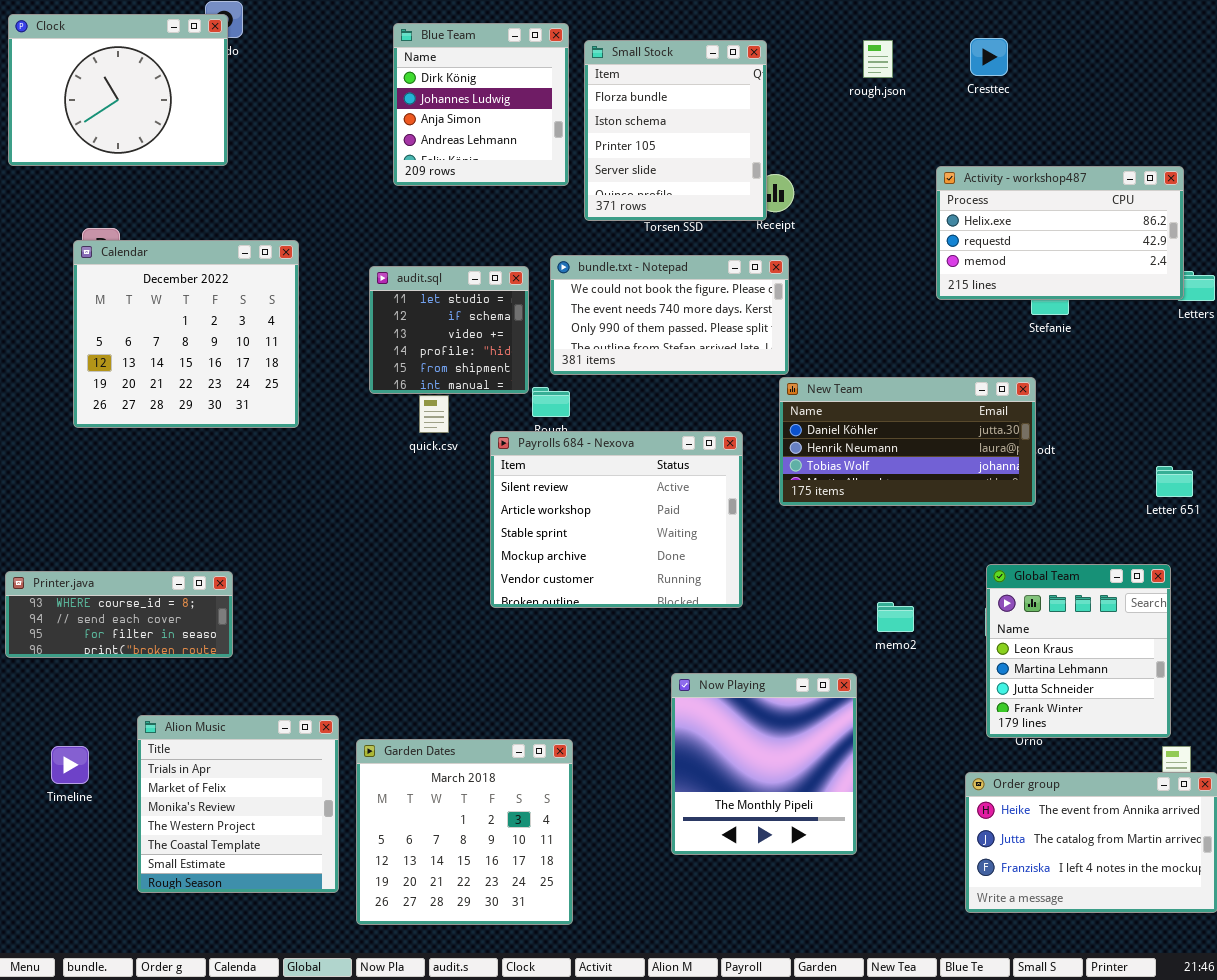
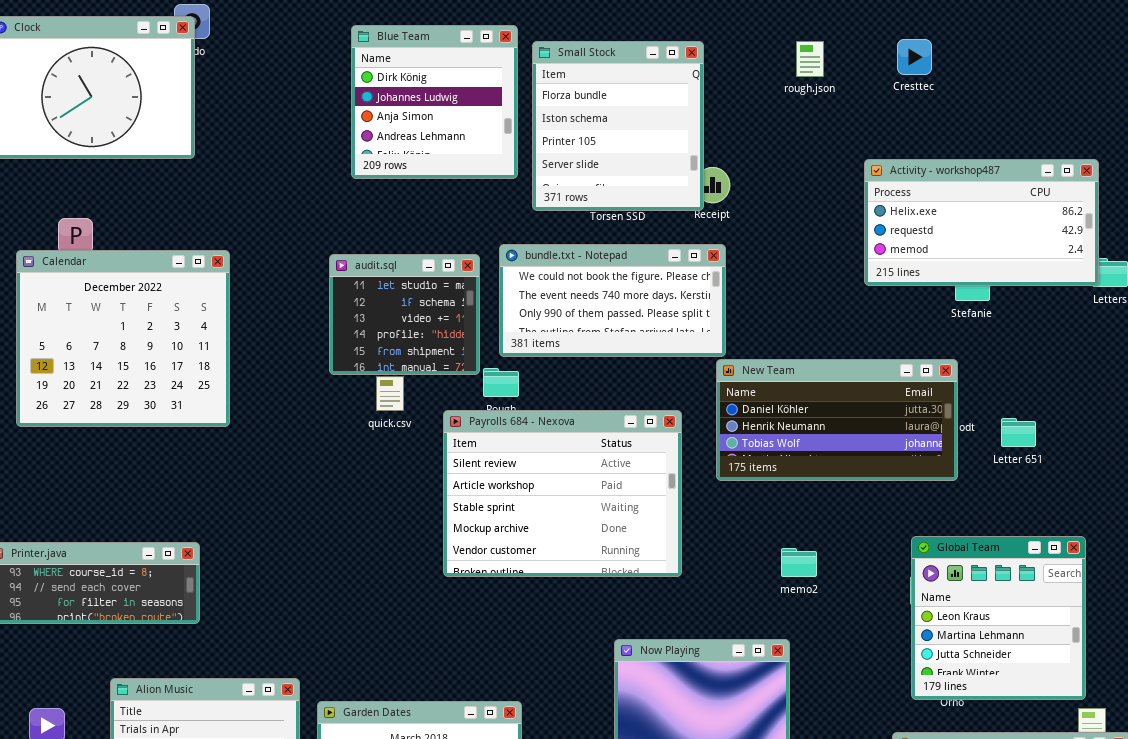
Calendar: [73,240,299,428] -> [16,250,230,427], moved
Letter 651: [1156,466,1193,497] -> [1001,418,1036,447], moved
memo2: [877,602,914,632] -> [781,548,817,577], moved

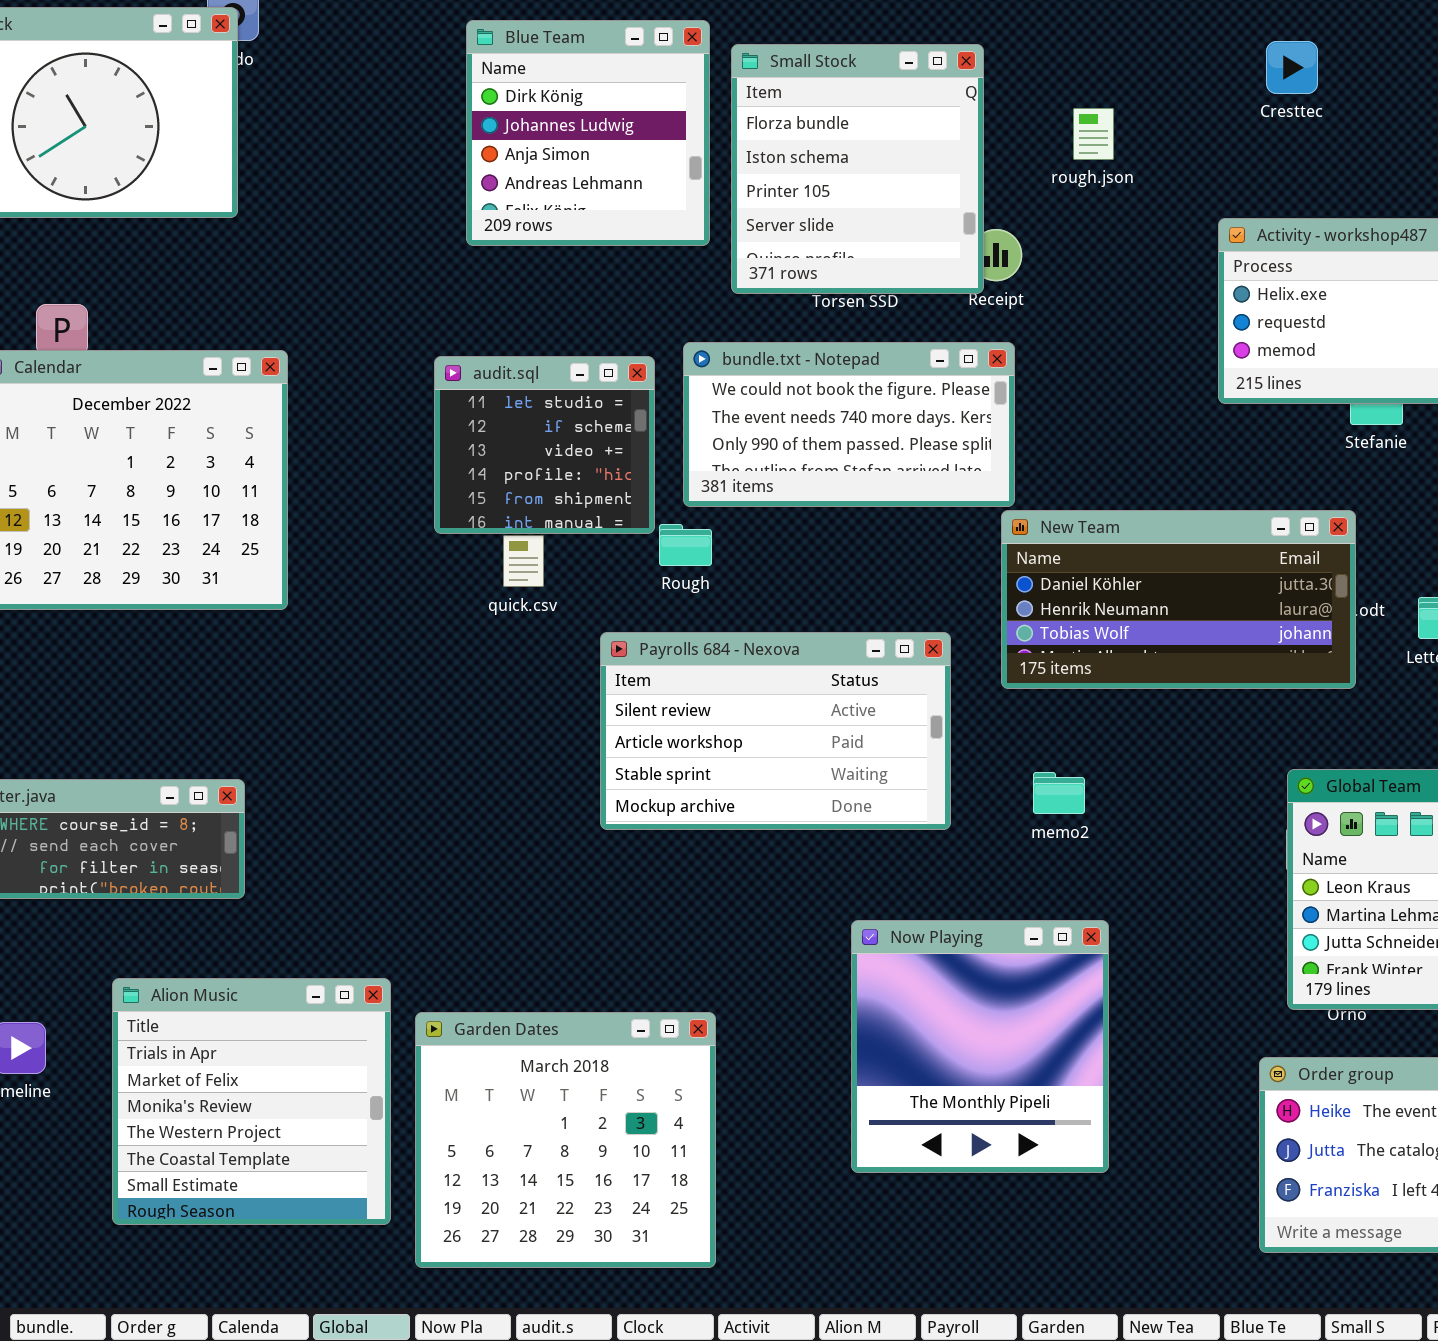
rough.json: [796,41,824,77] -> [1073,108,1114,160], moved
Payrolls 684 - Nexova: [443,410,682,577] -> [600,632,951,830], resized
memo2: [781,548,817,577] -> [1033,772,1085,814], moved

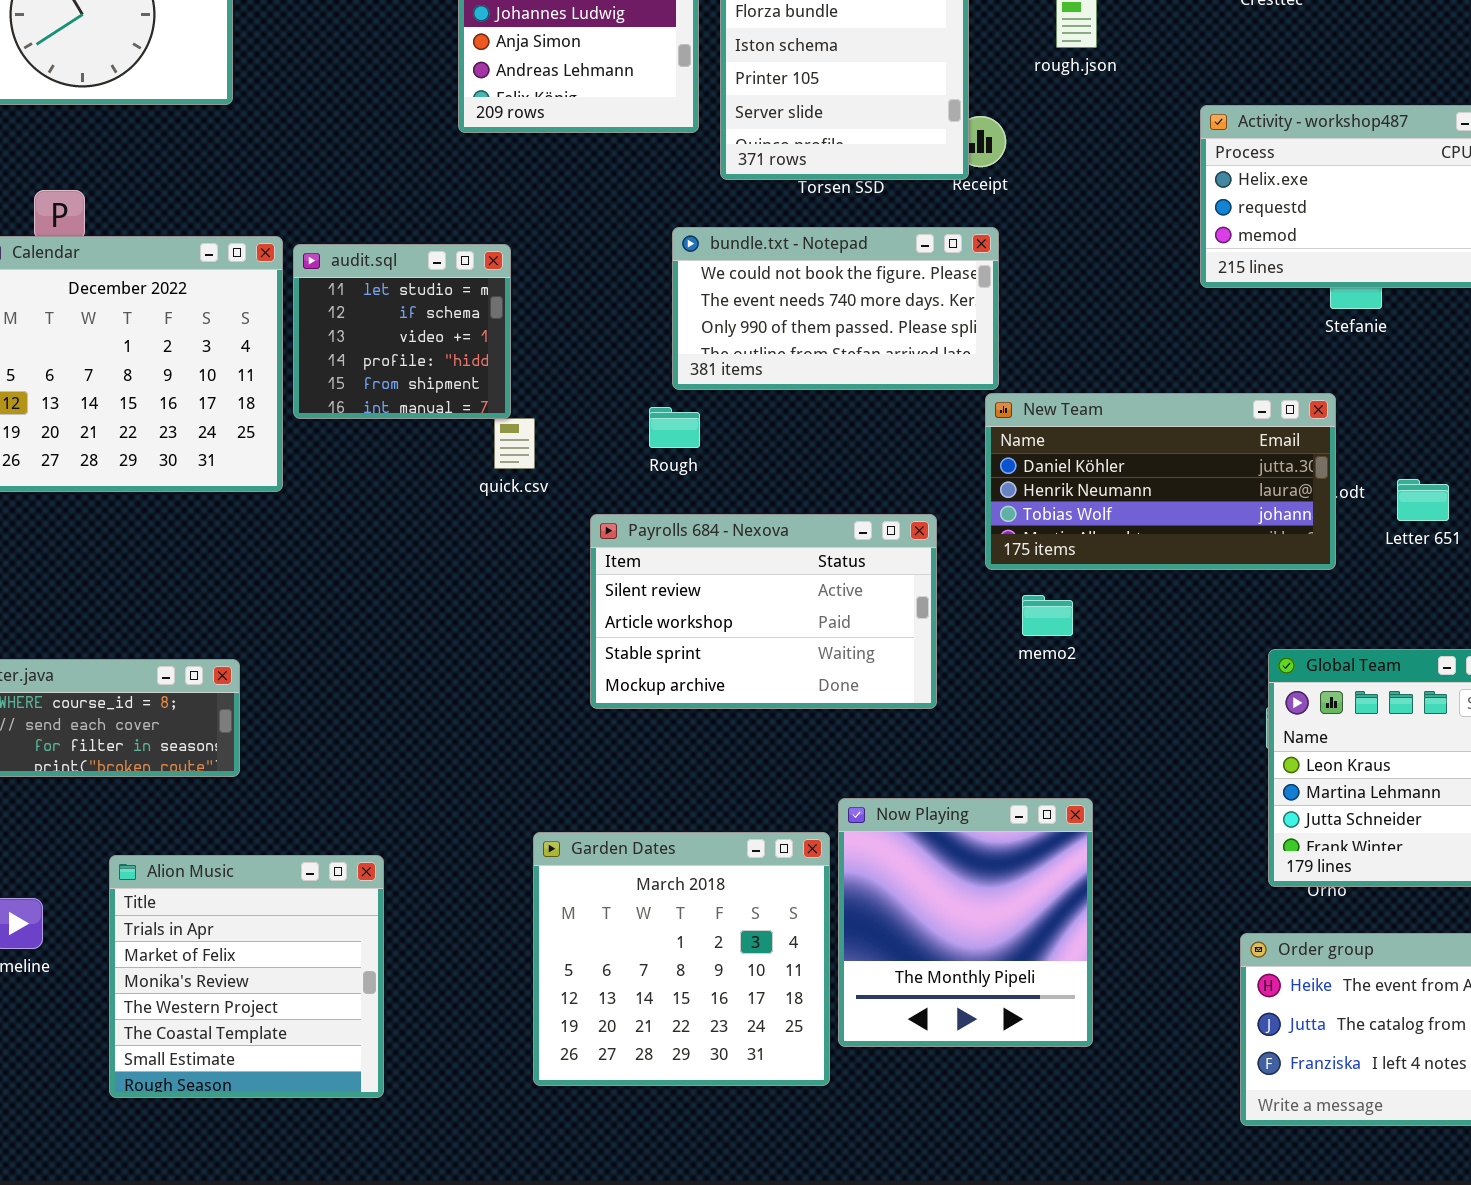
audit.sql: [434,356,655,534] -> [293,244,511,419], moved
memo2: [1033,772,1085,814] -> [1022,595,1073,636], moved
Garden Dates: [415,1012,716,1268] -> [533,832,830,1086], moved

